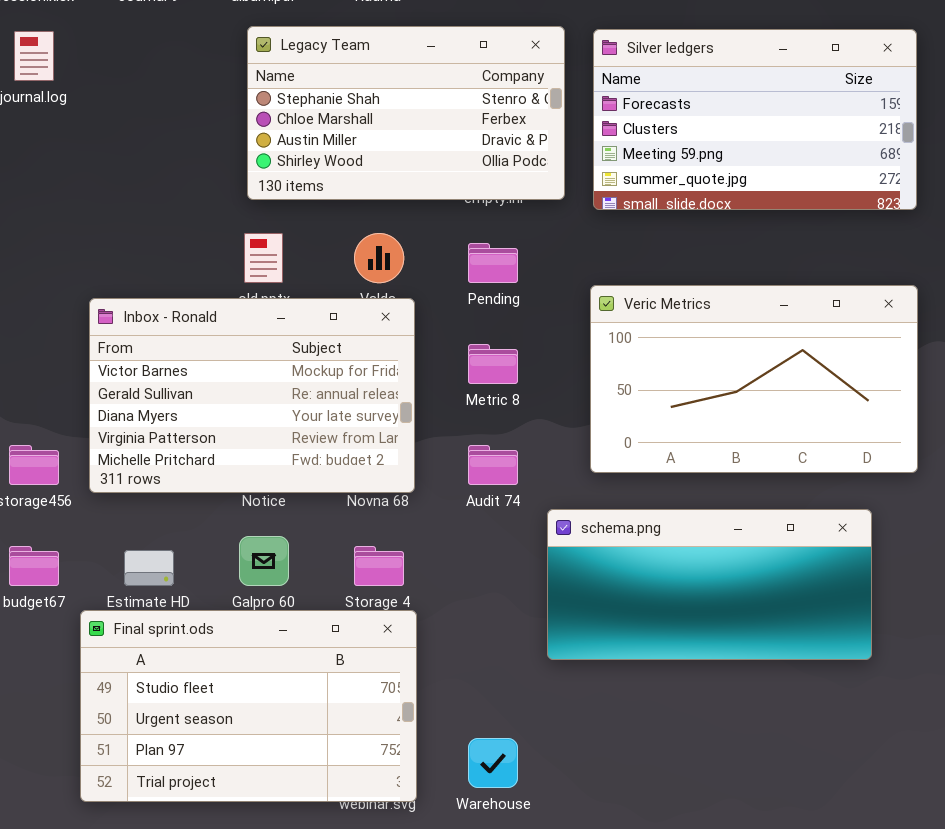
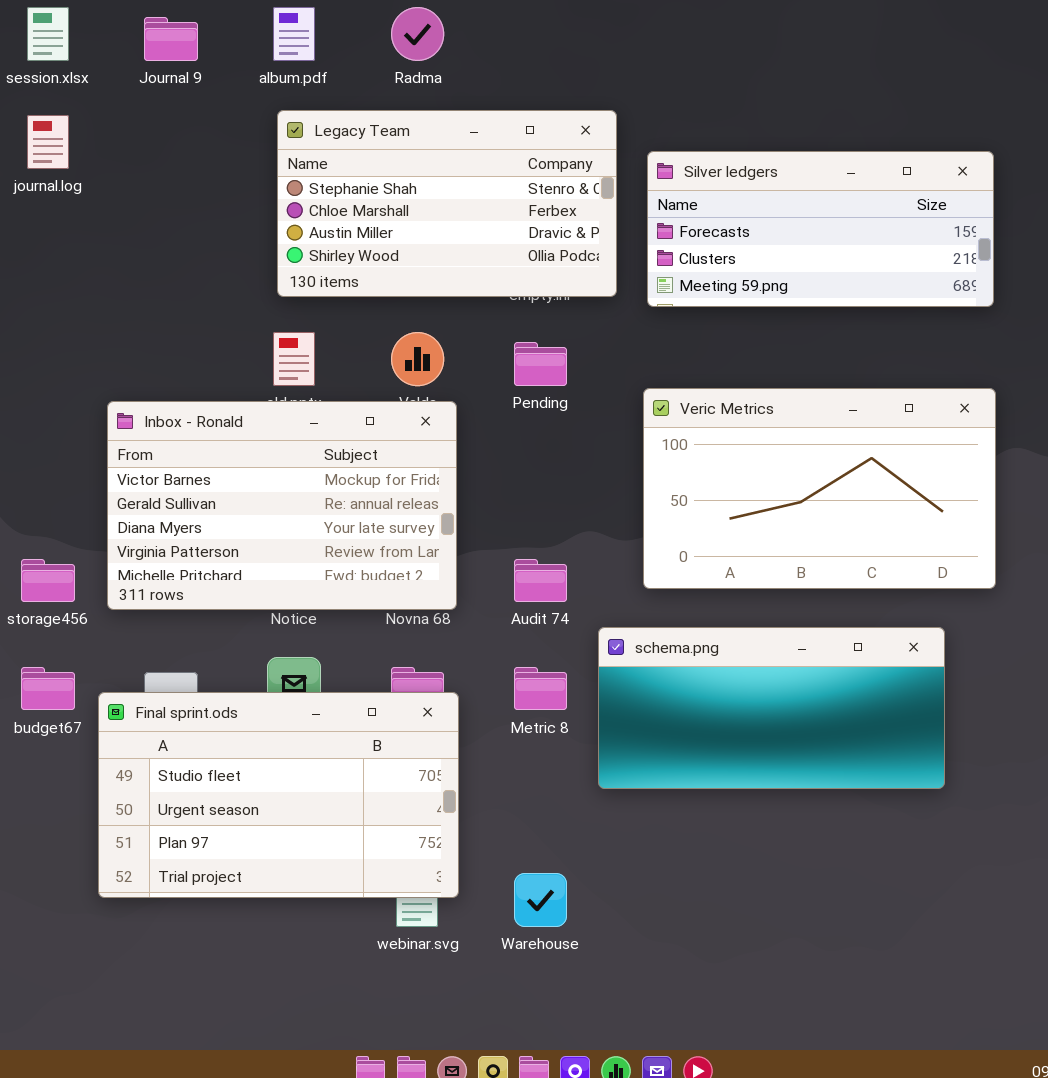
Silver ledgers: [593,29,917,210] -> [647,151,994,307], resized
Metric 8: [468,344,518,384] -> [514,667,567,710], moved
Final sprint.ods: [80,610,417,802] -> [98,692,459,898], moved

